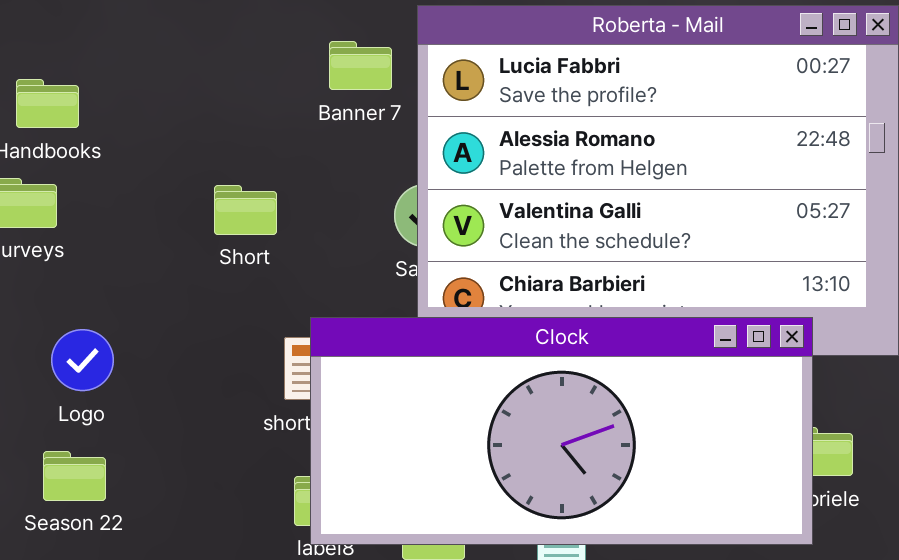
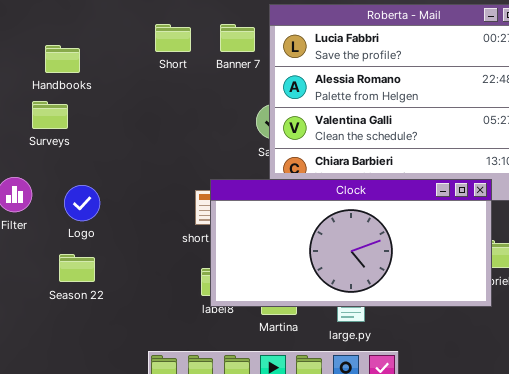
Short: [214,185,277,235] -> [155,24,191,52], moved

